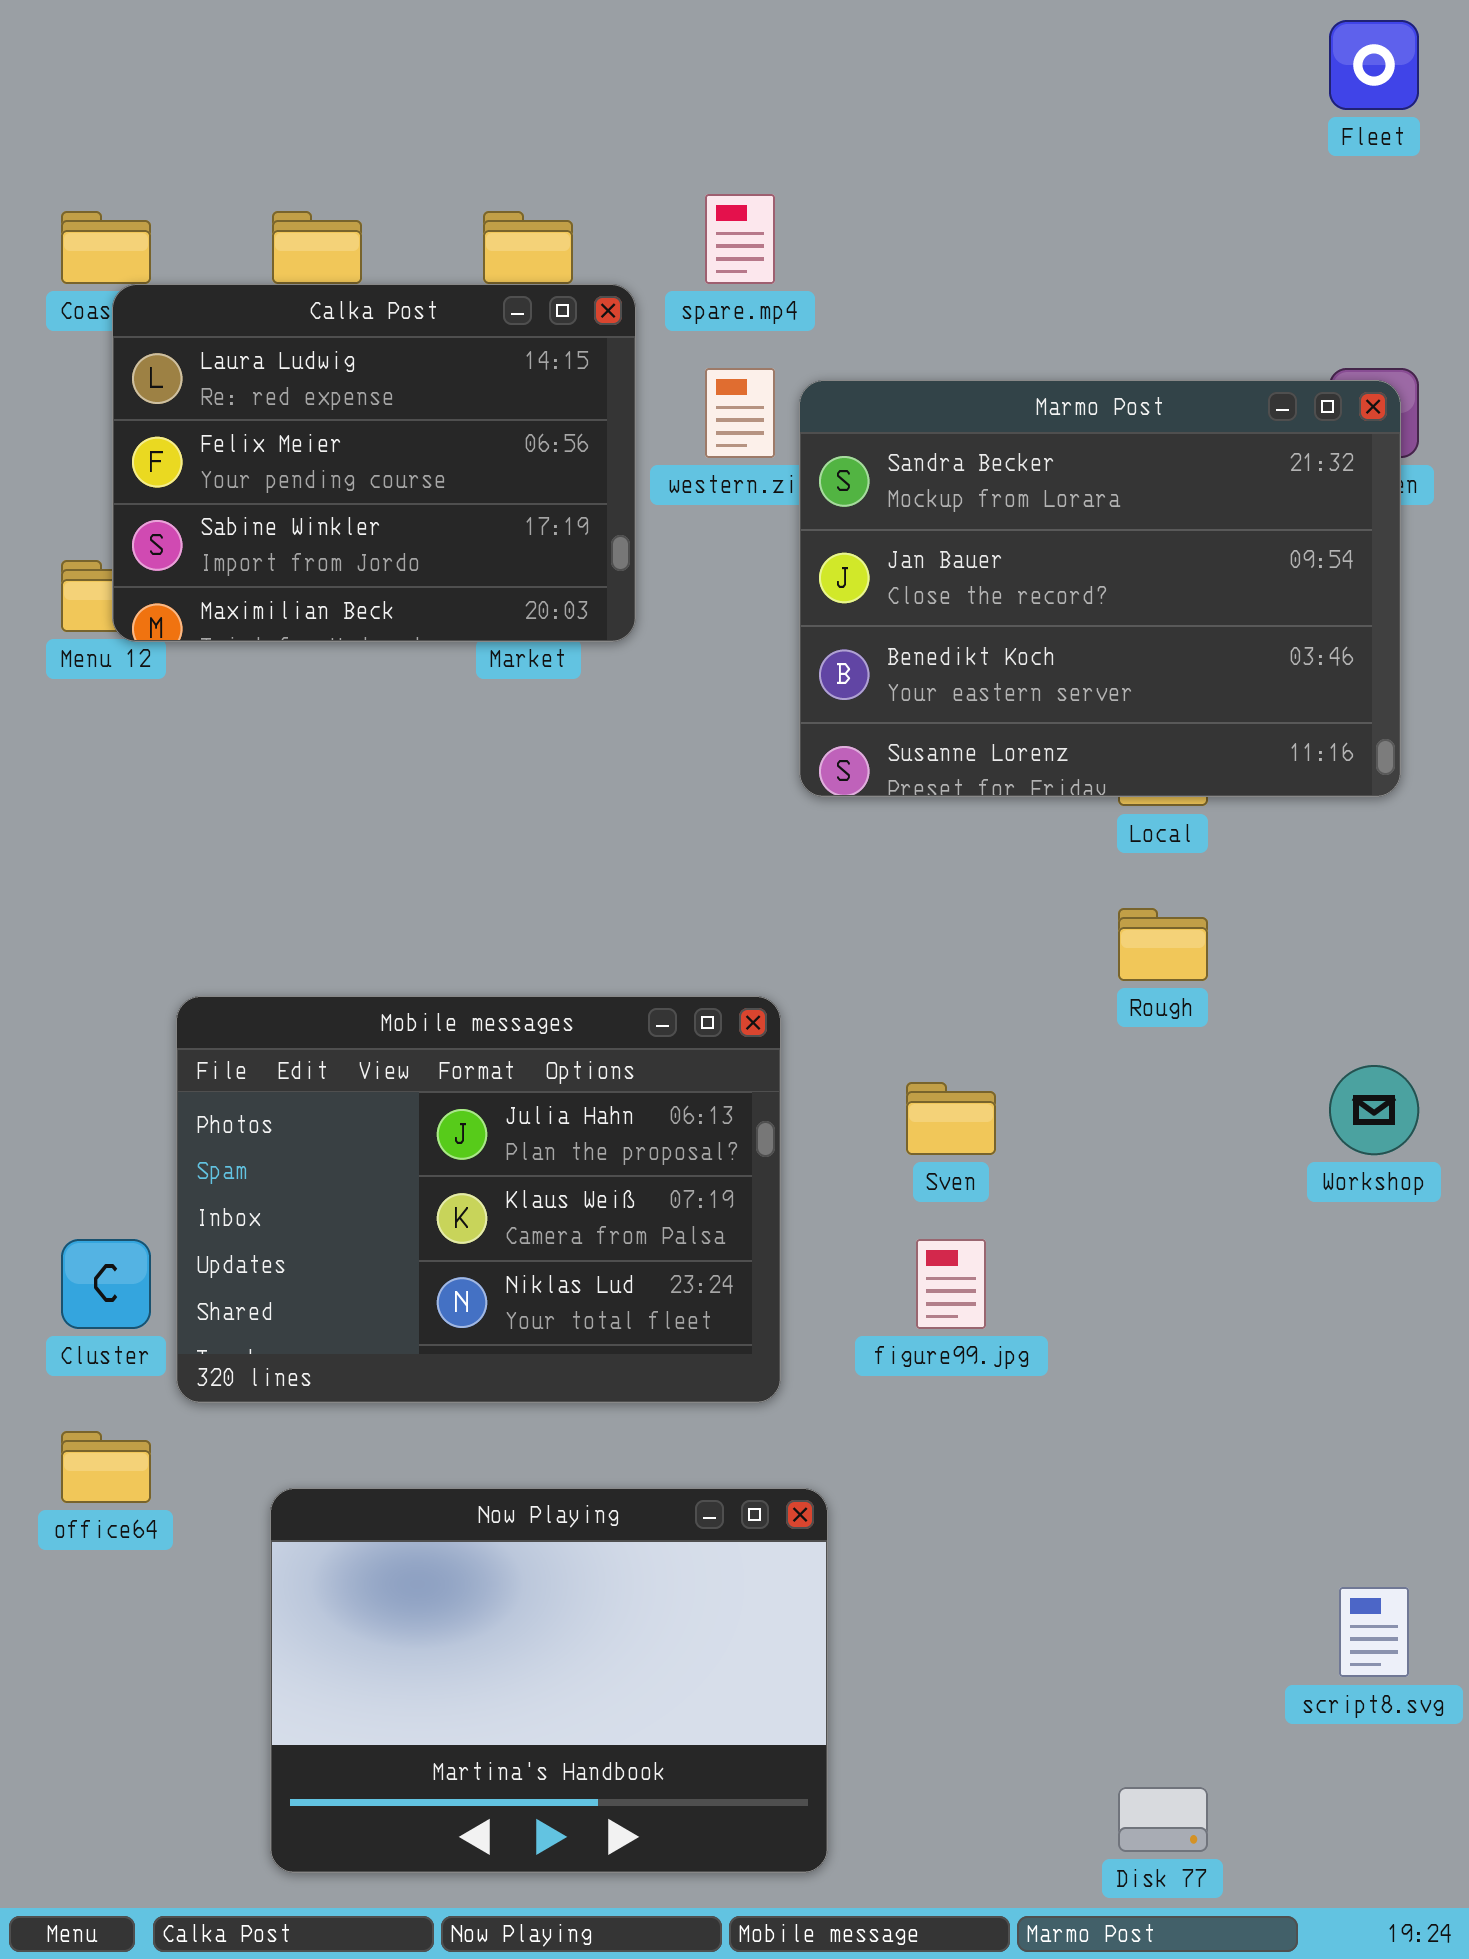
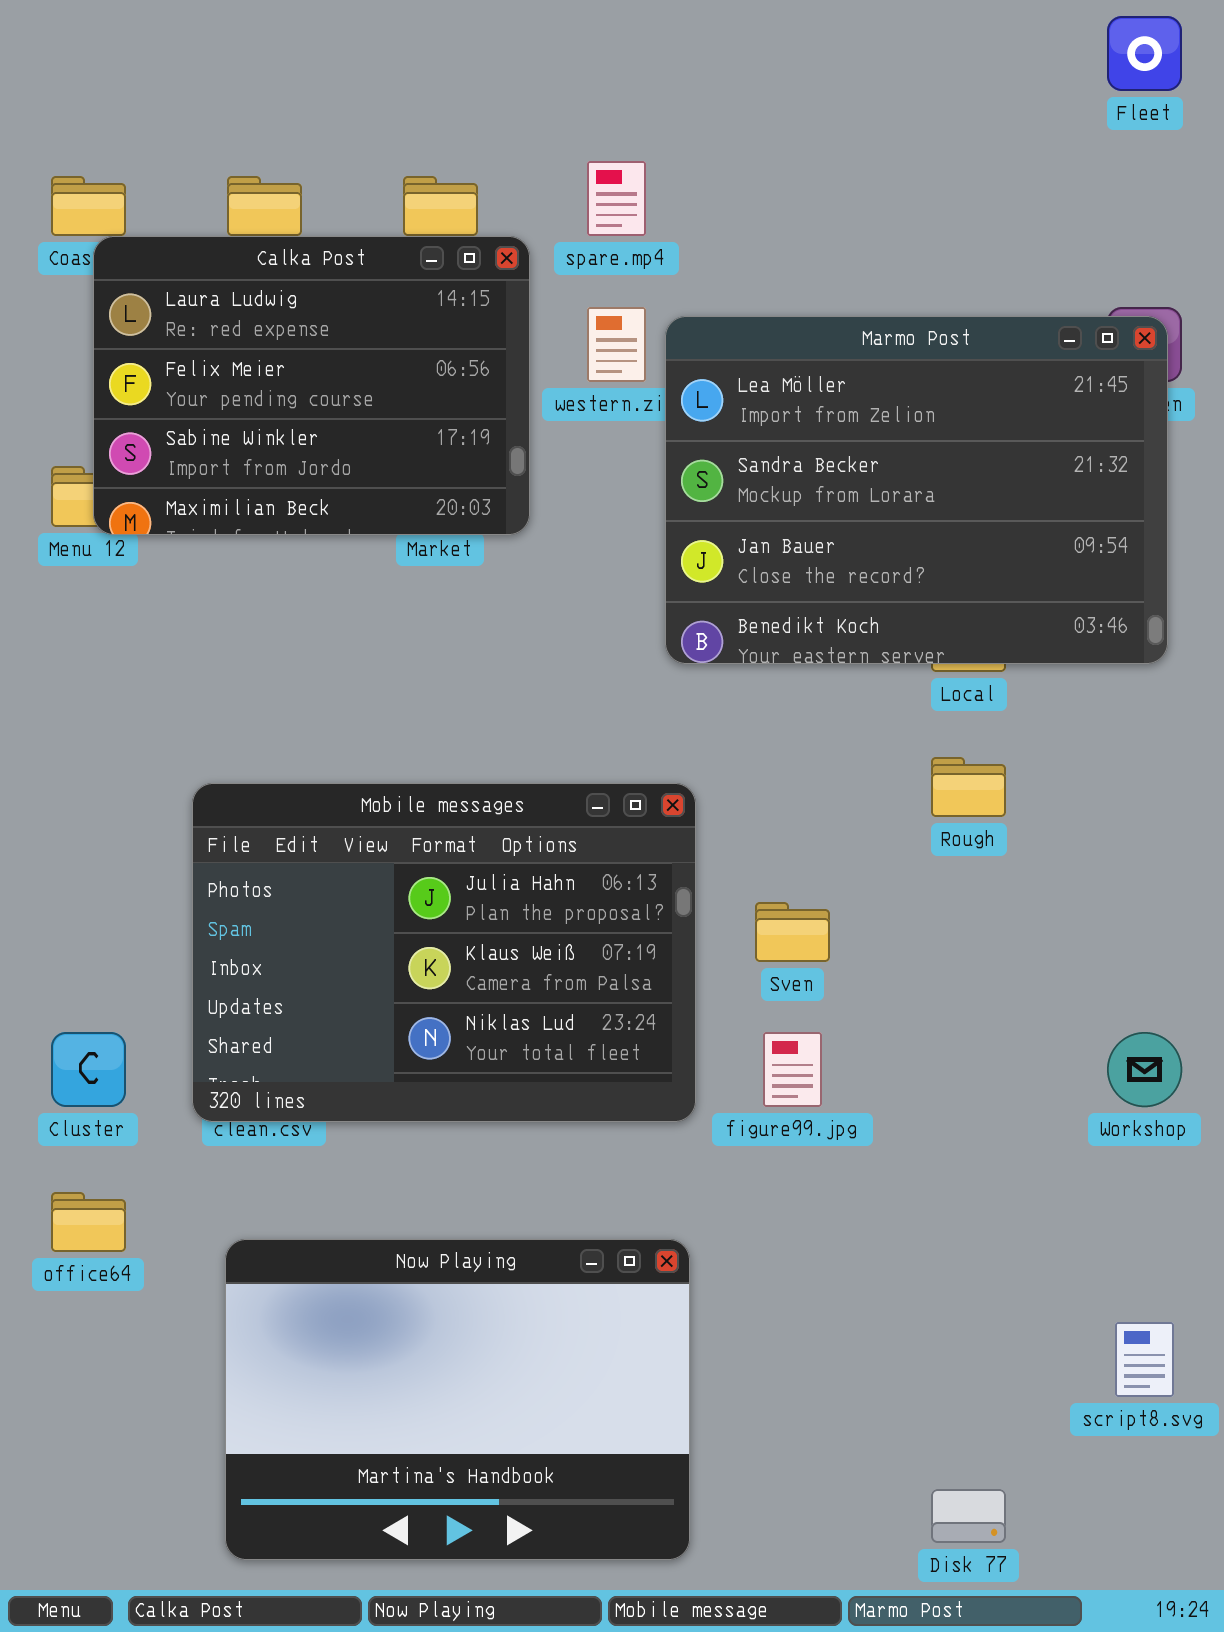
Marmo Post: [799,380,1401,797] -> [665,316,1168,664], scrolled up 1 row
Mobile messages: [176,996,781,1403] -> [192,783,696,1122], moved
Workshop: [1329,1065,1419,1155] -> [1107,1032,1182,1107], moved

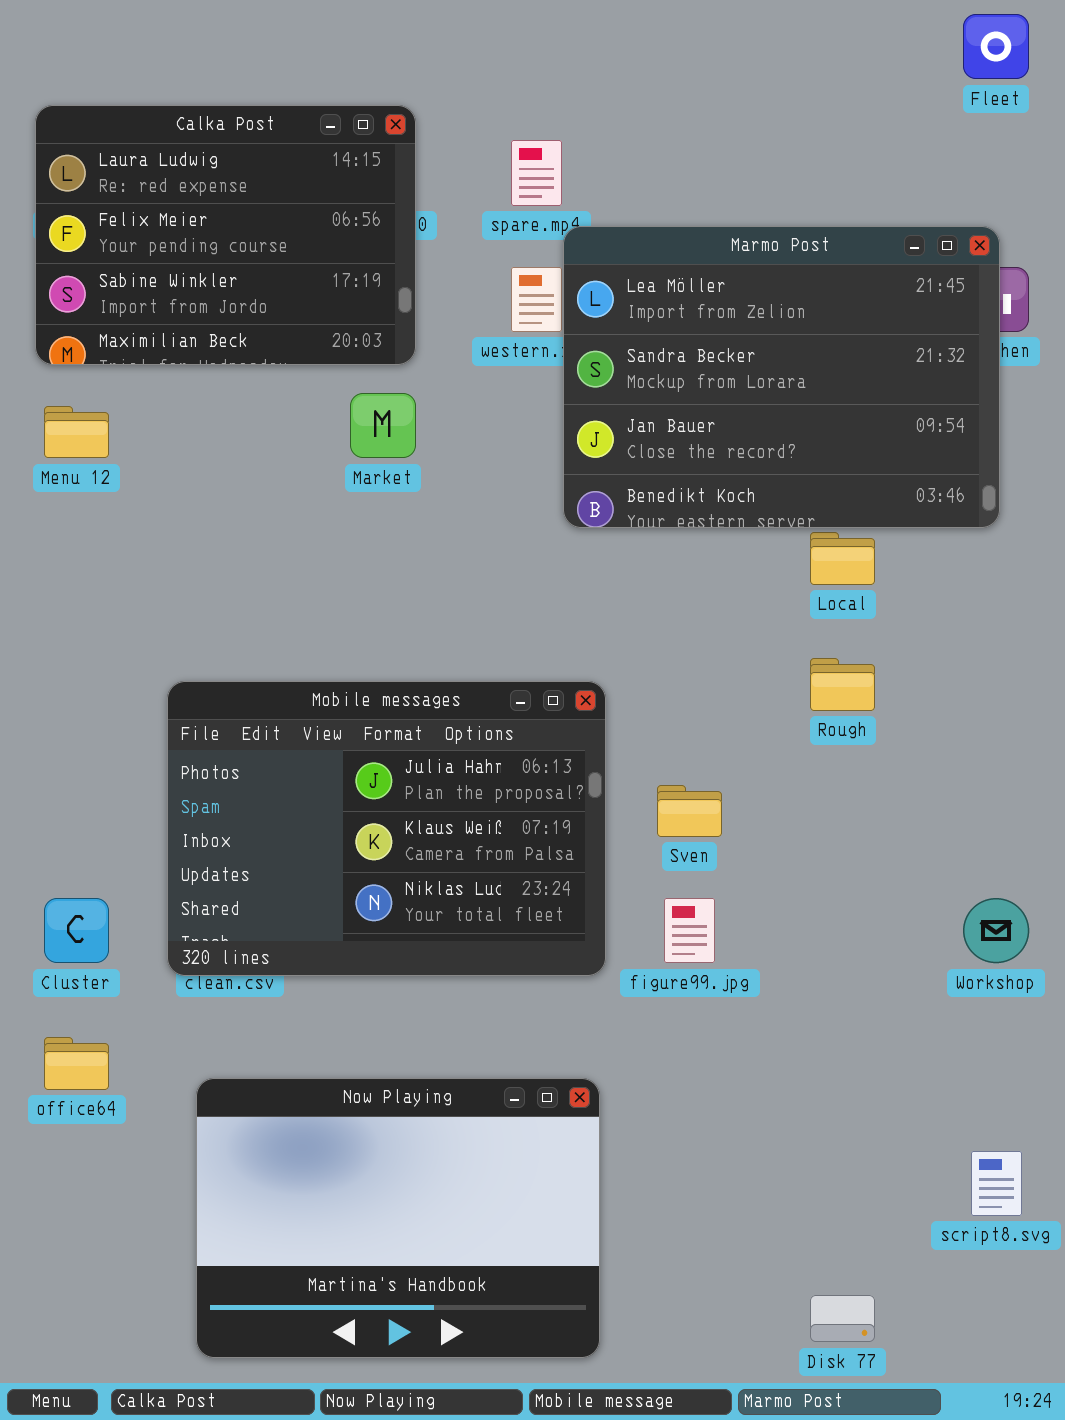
Calka Post: [93,236,530,535] -> [35,105,416,365], moved
Marmo Post: [665,316,1168,664] -> [563,226,1000,528], moved

